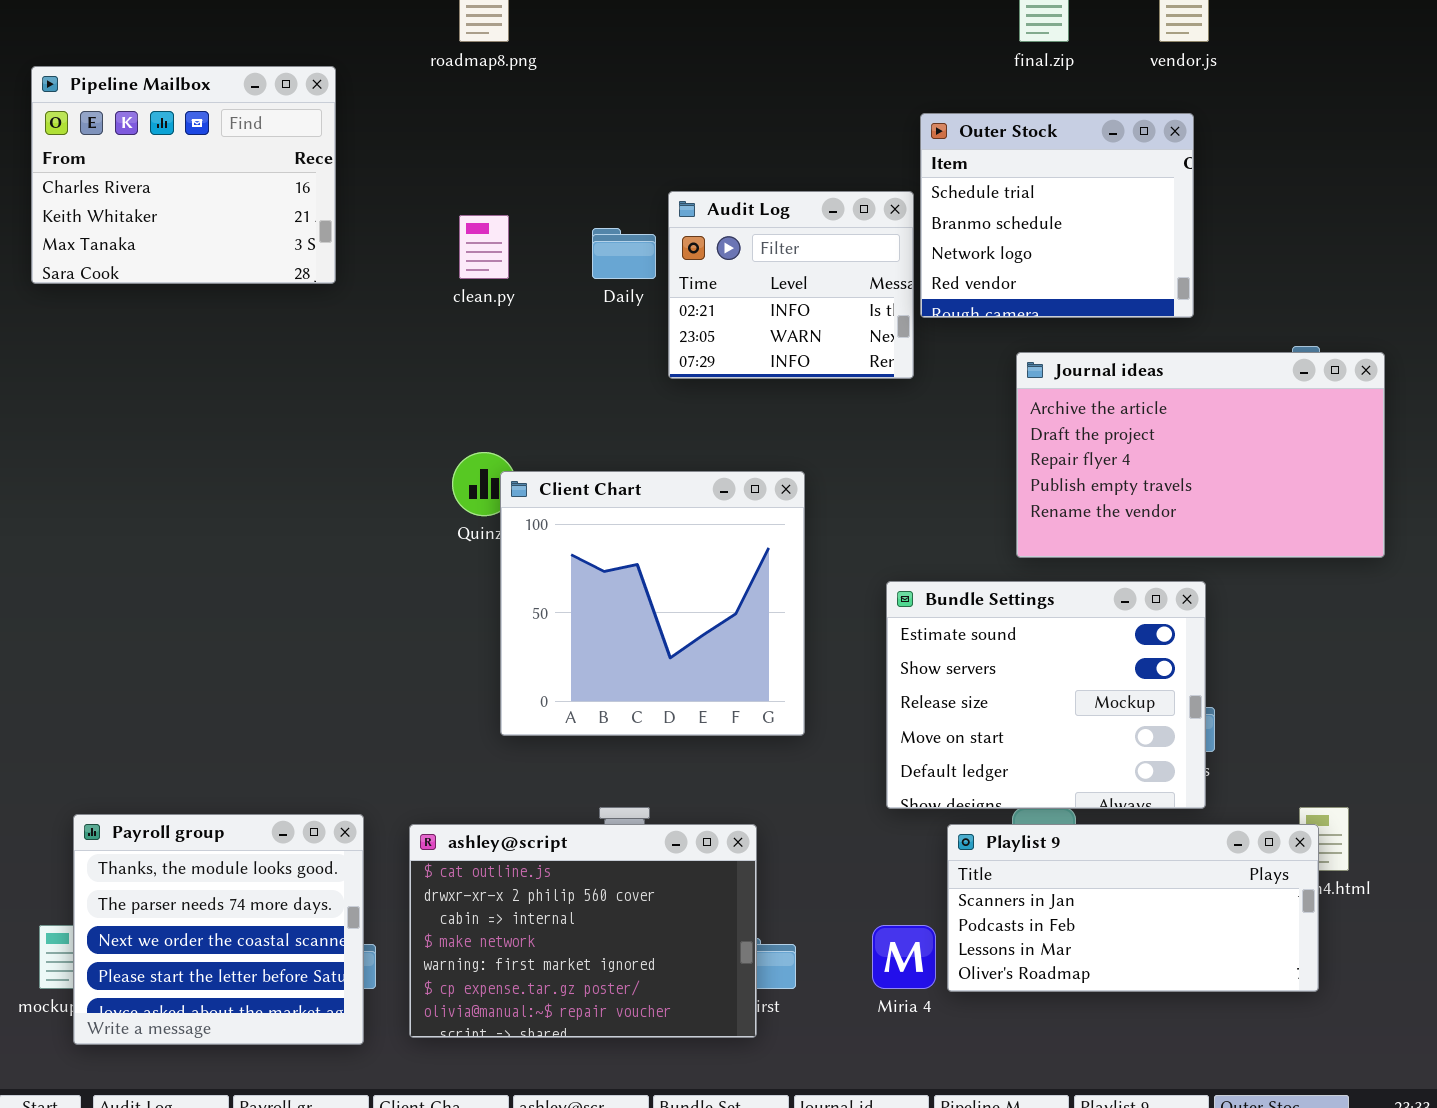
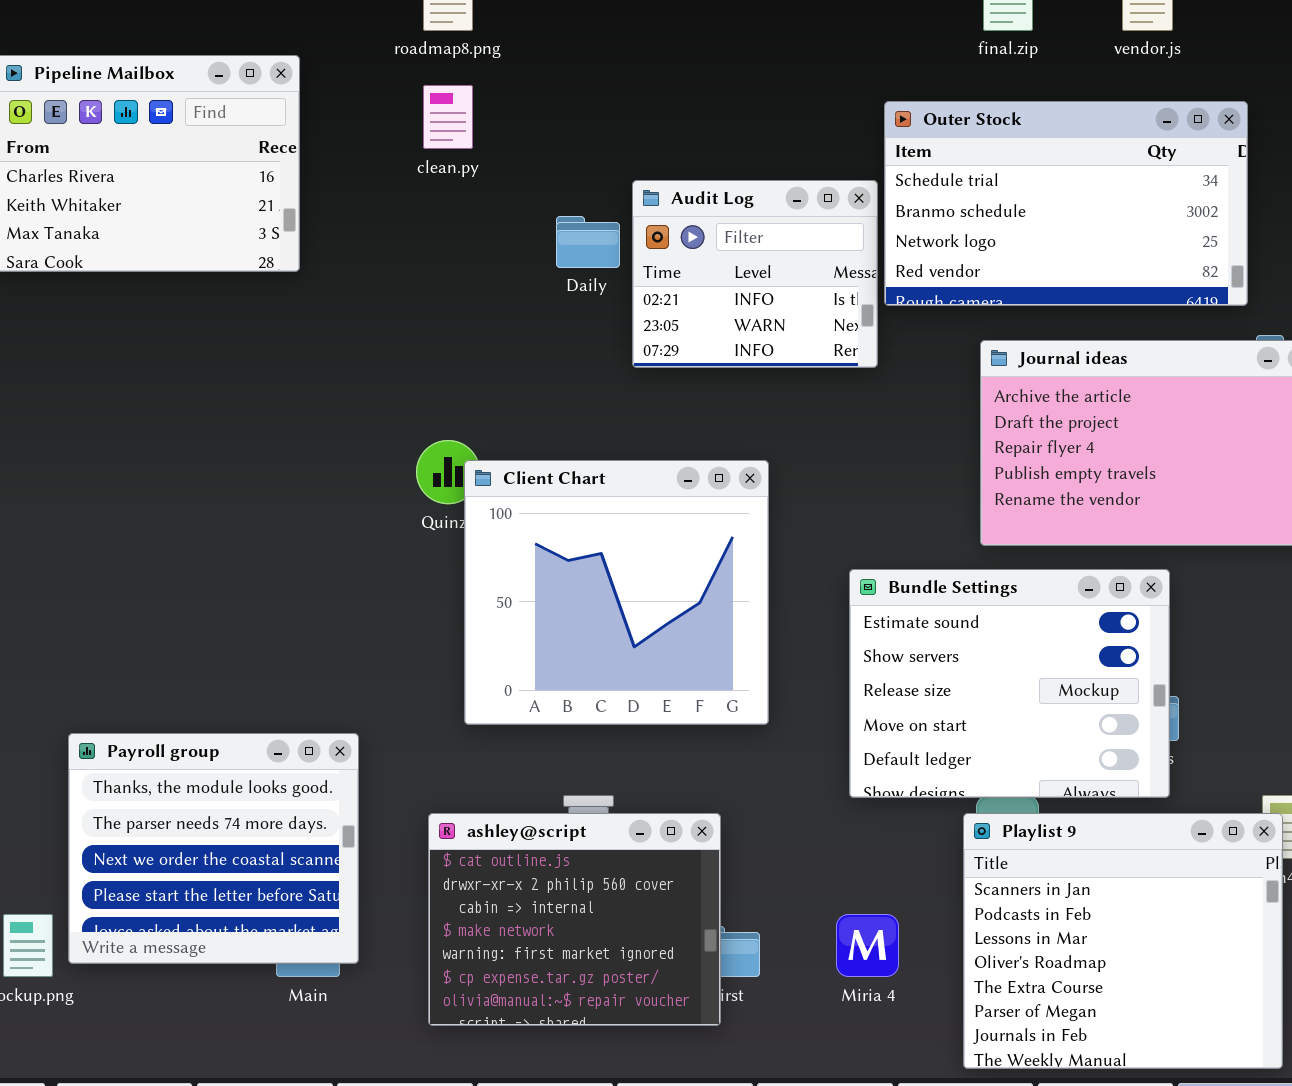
Outer Stock: [920,113,1194,318] -> [884,101,1248,306], resized
clean.py: [459,215,509,279] -> [423,85,473,149], moved
Payroll group: [73,814,364,1045] -> [68,733,359,964], moved
ashley@script: [409,824,757,1038] -> [428,813,721,1026], resized
Playlist 9: [947,824,1319,992] -> [963,813,1283,1069], resized

